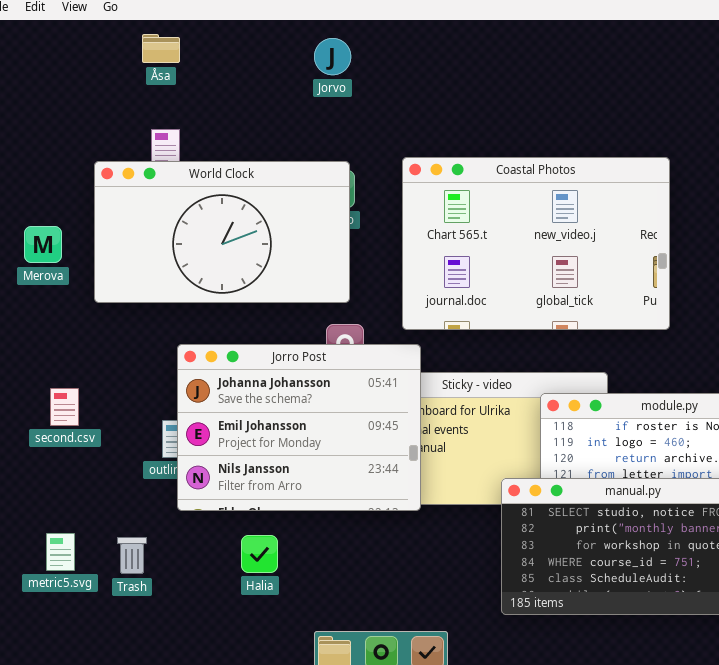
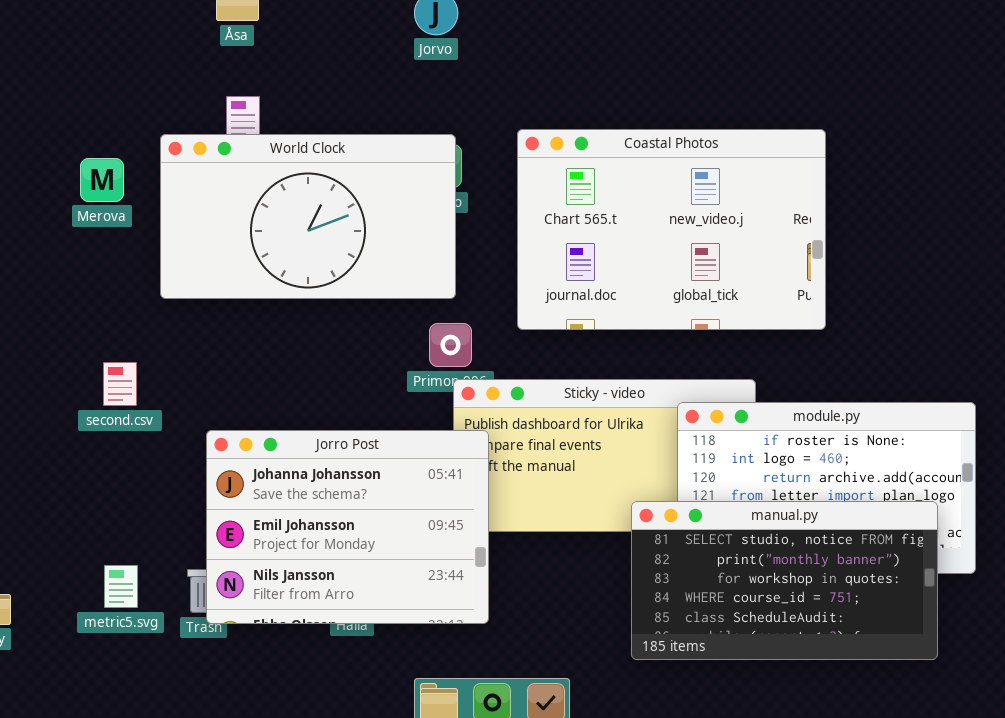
Merova: [24,226,62,263] -> [80,158,124,202], moved
Jorro Post: [177,344,421,511] -> [206,430,489,624], moved
second.csv: [50,388,79,426] -> [103,362,137,406], moved

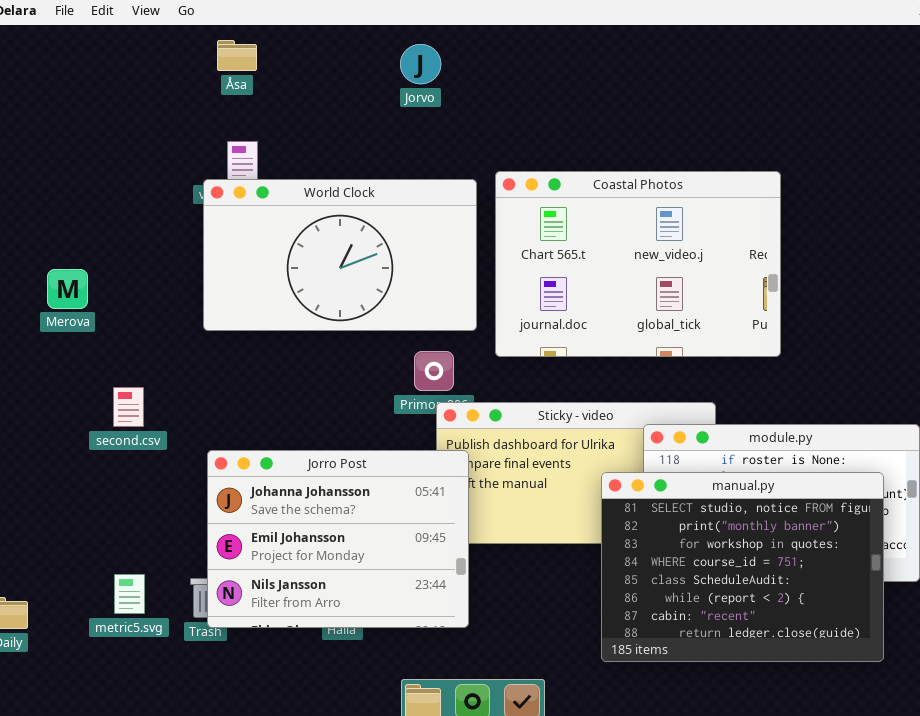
World Clock: [160,134,456,299] -> [203,179,477,331], moved
Merova: [80,158,124,202] -> [47,269,88,309], moved
manual.py: [631,501,938,660] -> [601,472,884,662], resized

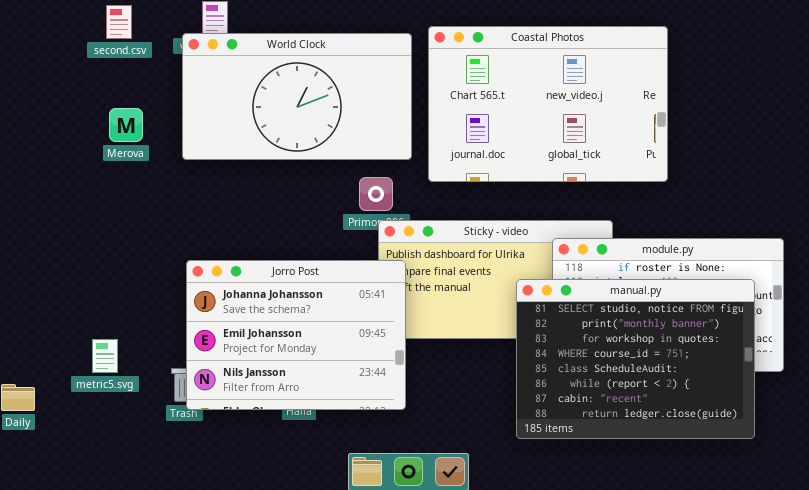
Merova: [47,269,88,309] -> [109,108,143,142], moved
second.csv: [113,387,144,427] -> [106,5,132,39], moved
metric5.svg: [114,574,145,614] -> [92,339,118,373], moved

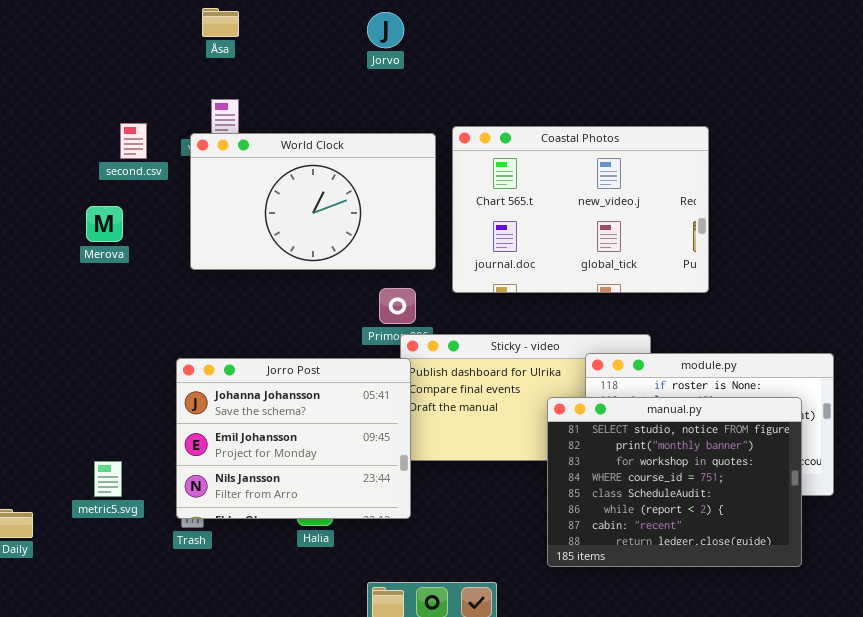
second.csv: [106,5,132,39] -> [120,123,147,159], moved
Merova: [109,108,143,142] -> [86,206,123,242], moved
Jorro Post: [186,260,406,410] -> [176,358,411,519], moved

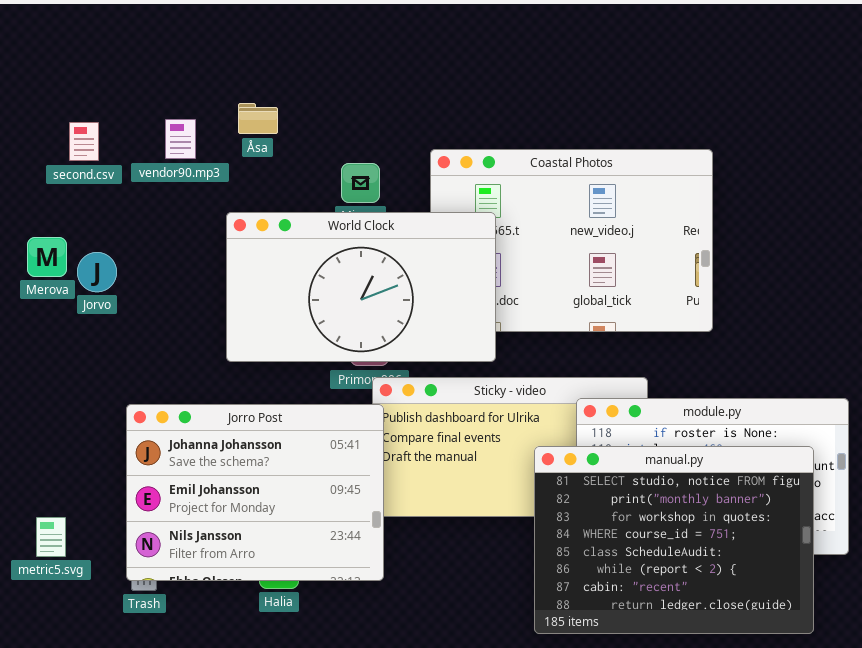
Åsa: [202,8,239,37] -> [238,103,278,134], moved
Jorvo: [367,12,404,48] -> [77,252,117,292], moved
second.csv: [120,123,147,159] -> [69,122,99,161], moved
World Clock: [190,133,436,270] -> [226,212,496,362], moved

